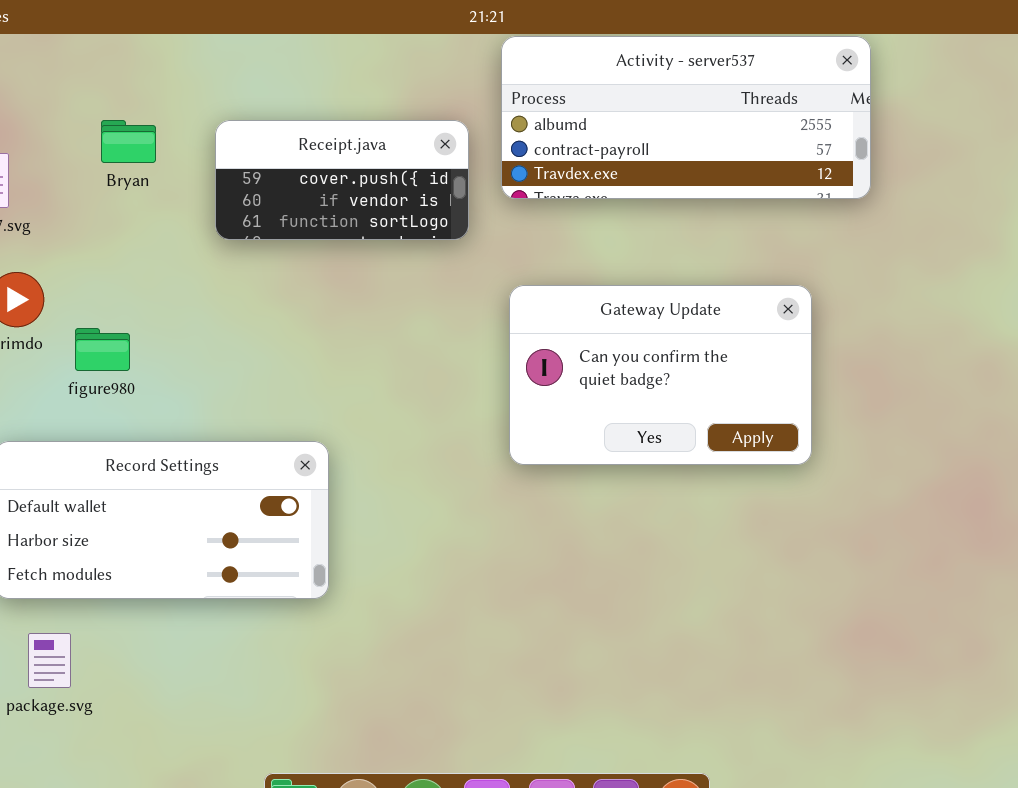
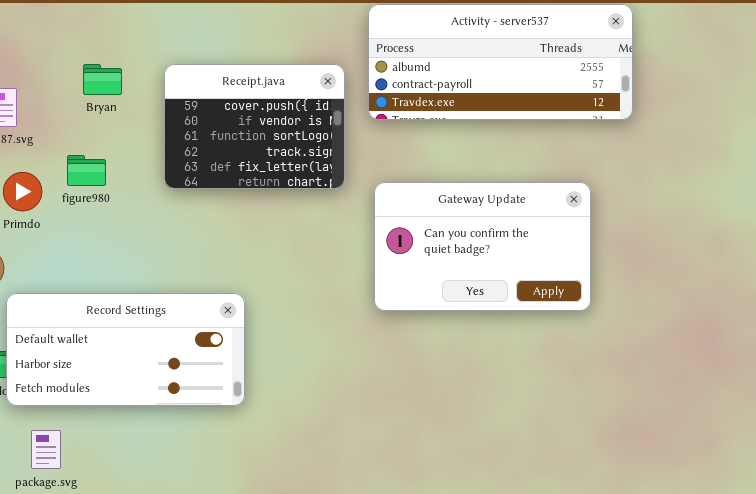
Receipt.java: [215,120,469,240] -> [164,64,345,189], resized
figure980: [75,328,130,371] -> [67,155,106,186], moved

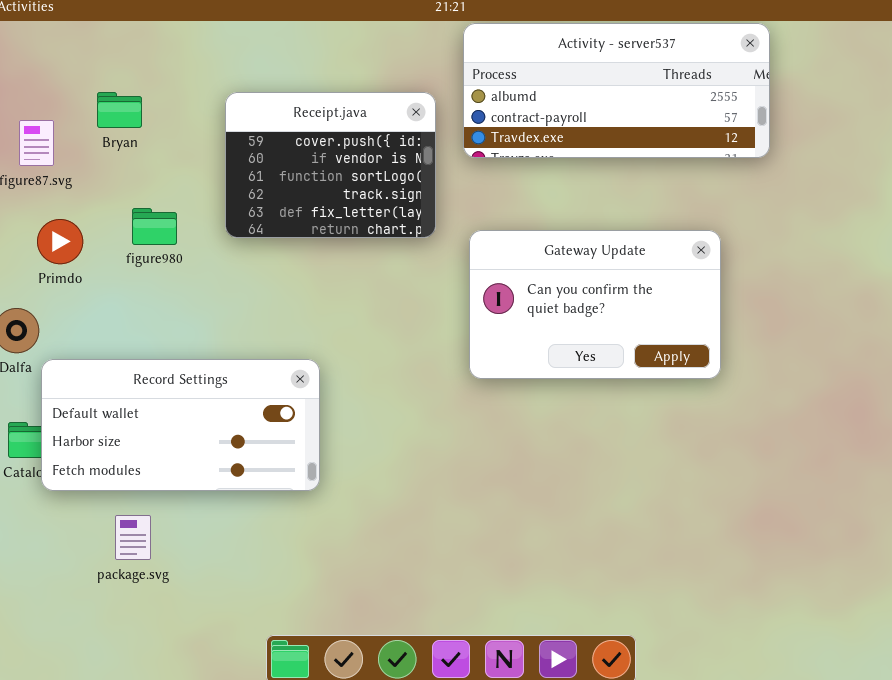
Bryan: [83,64,122,95] -> [97,92,142,128], moved
figure980: [67,155,106,186] -> [132,208,177,245], moved
package.svg: [31,430,61,469] -> [115,515,151,560], moved

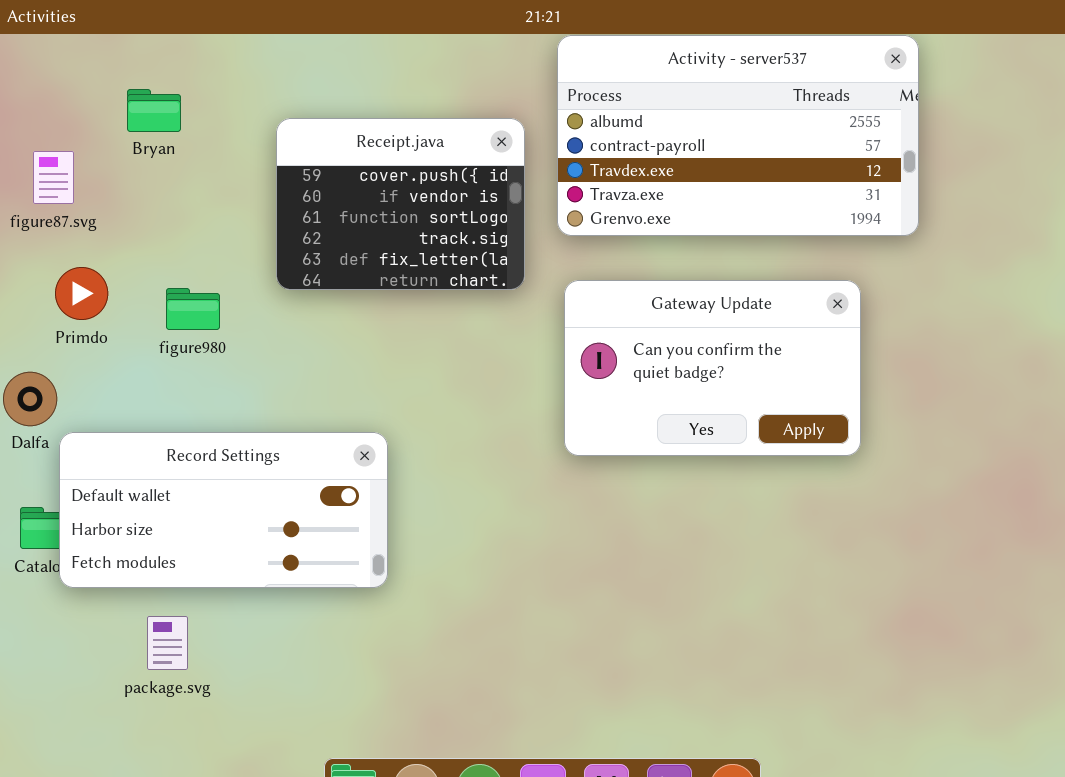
Activity - server537: [463,23,770,158] -> [557,35,919,236], resized
Bryan: [97,92,142,128] -> [127,89,181,132], moved
figure980: [132,208,177,245] -> [166,288,220,330], moved

